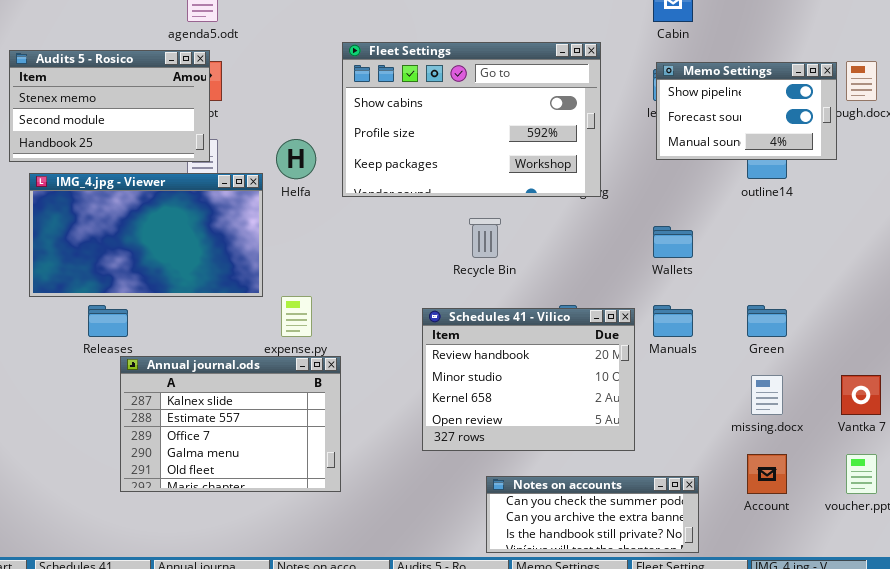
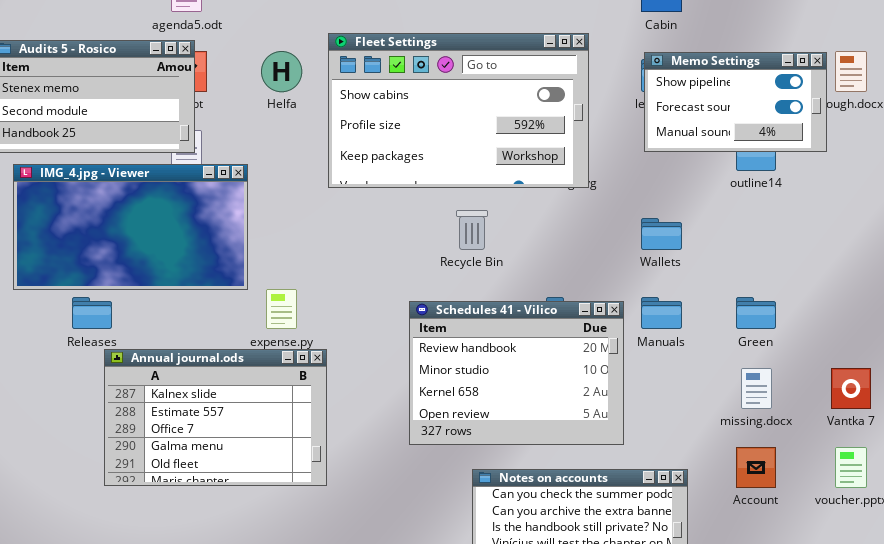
Helfa: [276,139,316,179] -> [261,51,302,92], moved

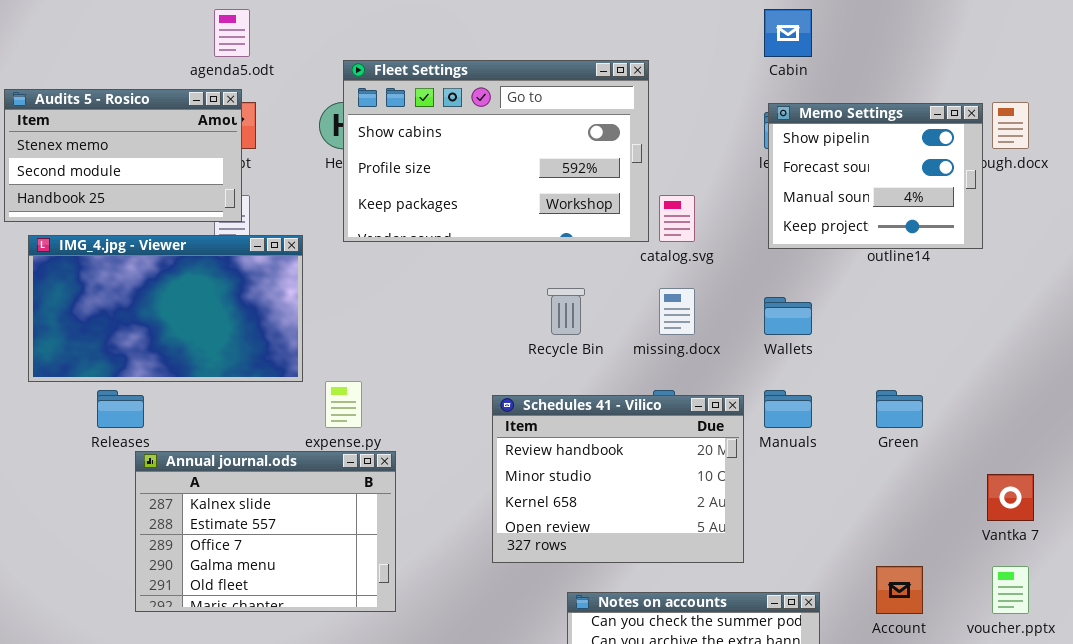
Fleet Settings: [328,33,589,188] -> [343,60,649,242], moved
Memo Settings: [644,52,827,152] -> [768,103,983,249], resized
missing.docx: [741,368,772,409] -> [659,288,695,335], moved

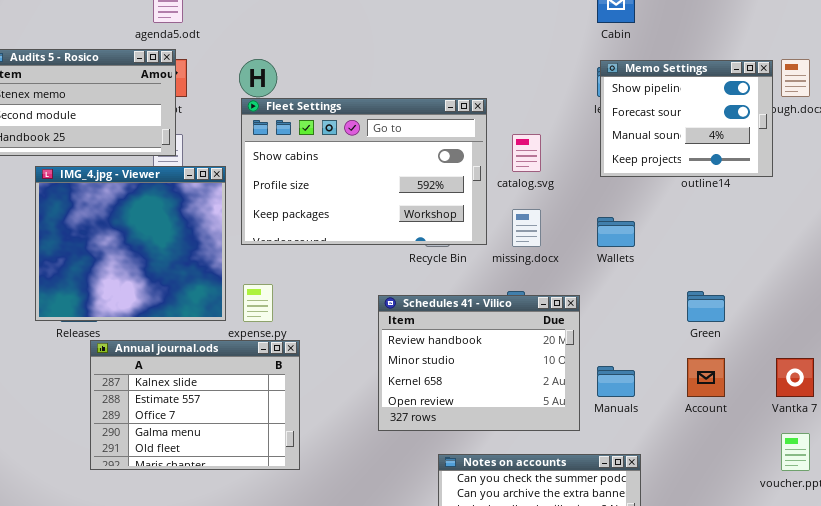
Fleet Settings: [343,60,649,242] -> [241,98,487,245], moved
IMG_4.jpg - Viewer: [28,235,303,382] -> [35,166,226,321], resized
Manuals: [764,390,812,428] -> [597,366,635,397], moved
Account: [876,566,923,614] -> [687,358,725,397], moved

